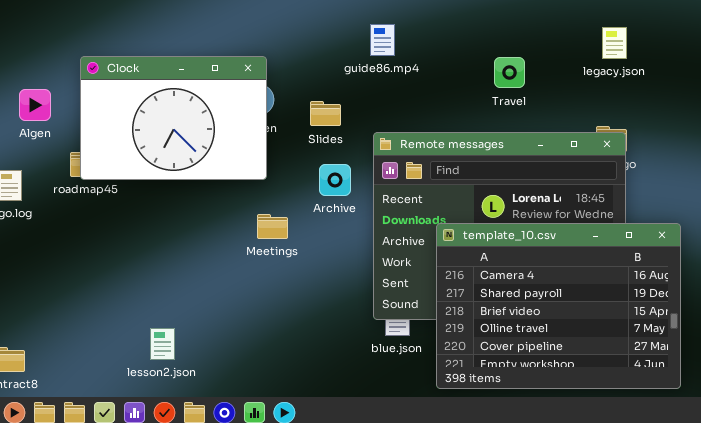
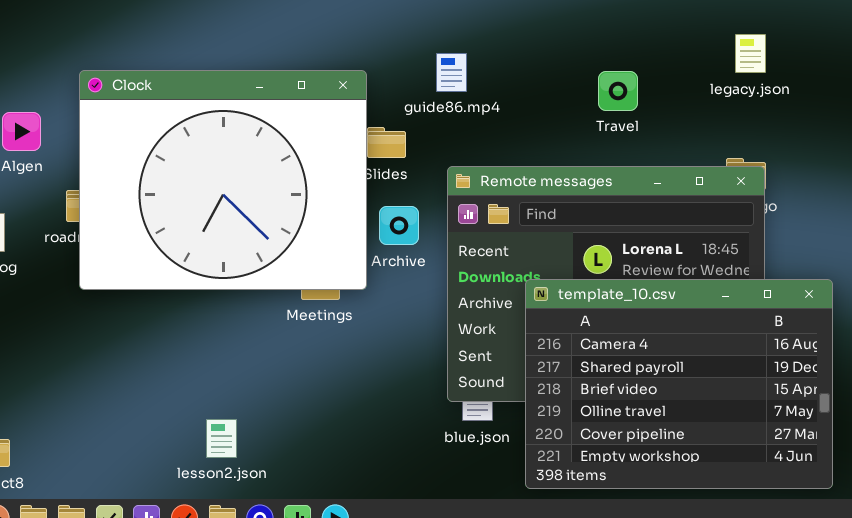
guide86.mp4: [370,24,395,56] -> [436,53,467,92], moved
Clock: [80,56,267,180] -> [79,70,367,290], resized
lesson2.json: [150,328,175,360] -> [206,419,237,458], moved

